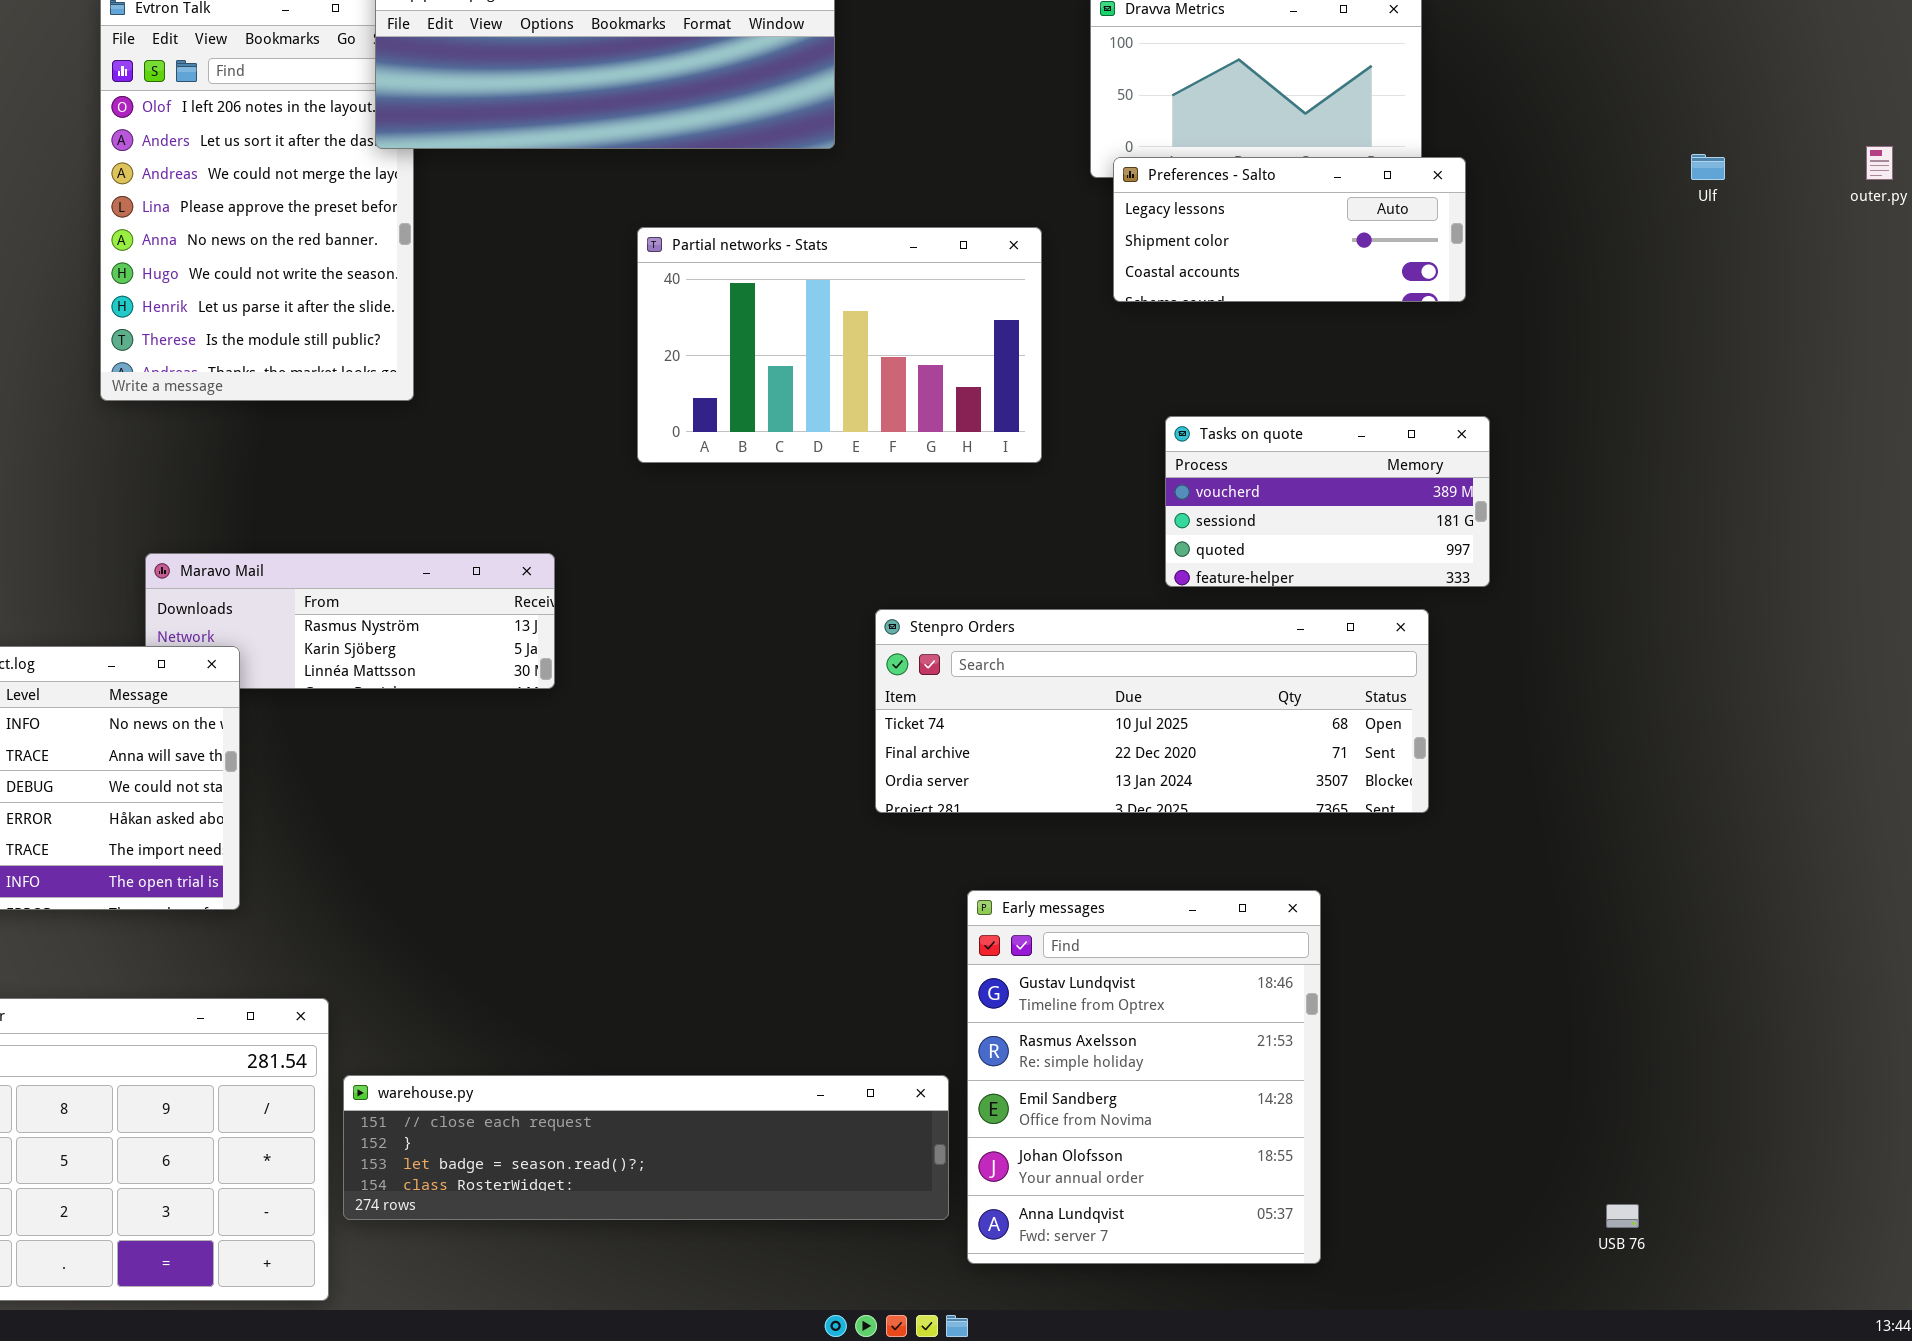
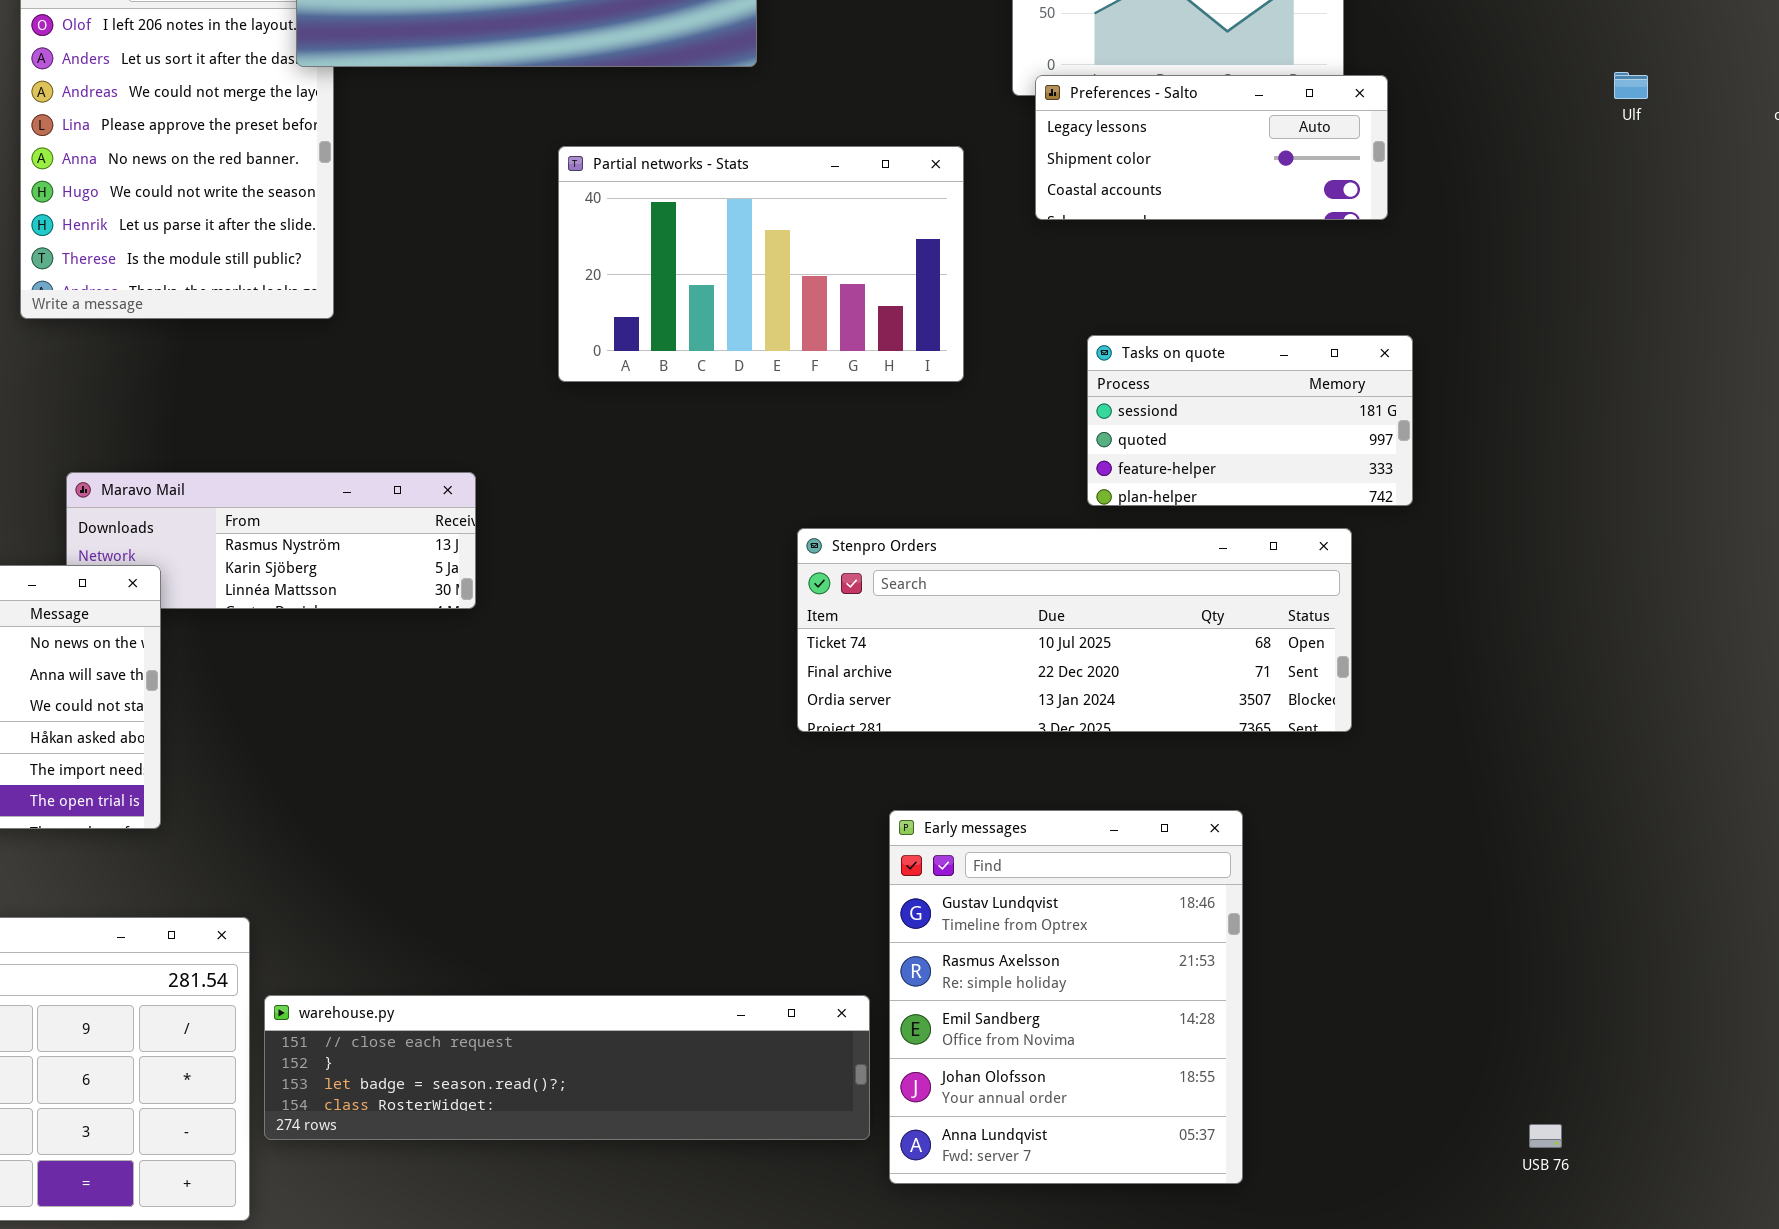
Tasks on quote: [1165,416,1490,587] -> [1087,335,1413,506], scrolled down 1 row

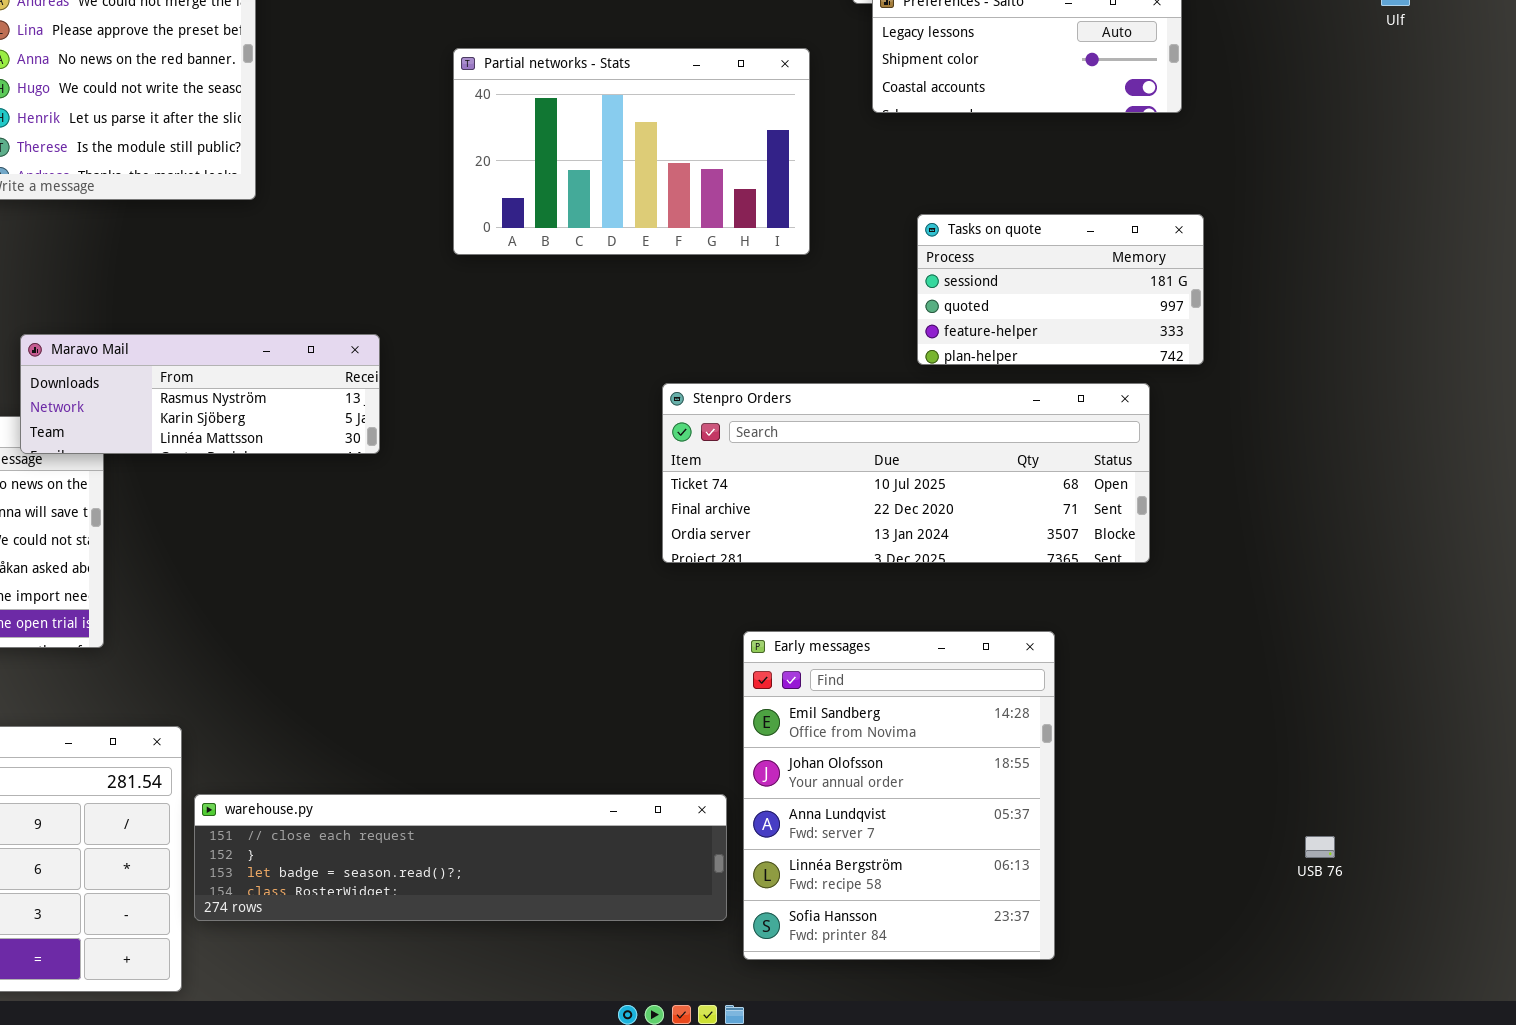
Maravo Mail: [66,472,476,609] -> [20,334,380,454], raised
Early messages: [889,810,1243,1184] -> [743,631,1055,960], scrolled down 2 rows
USB 76: [1529,1124,1562,1148] -> [1305,836,1335,858], moved

